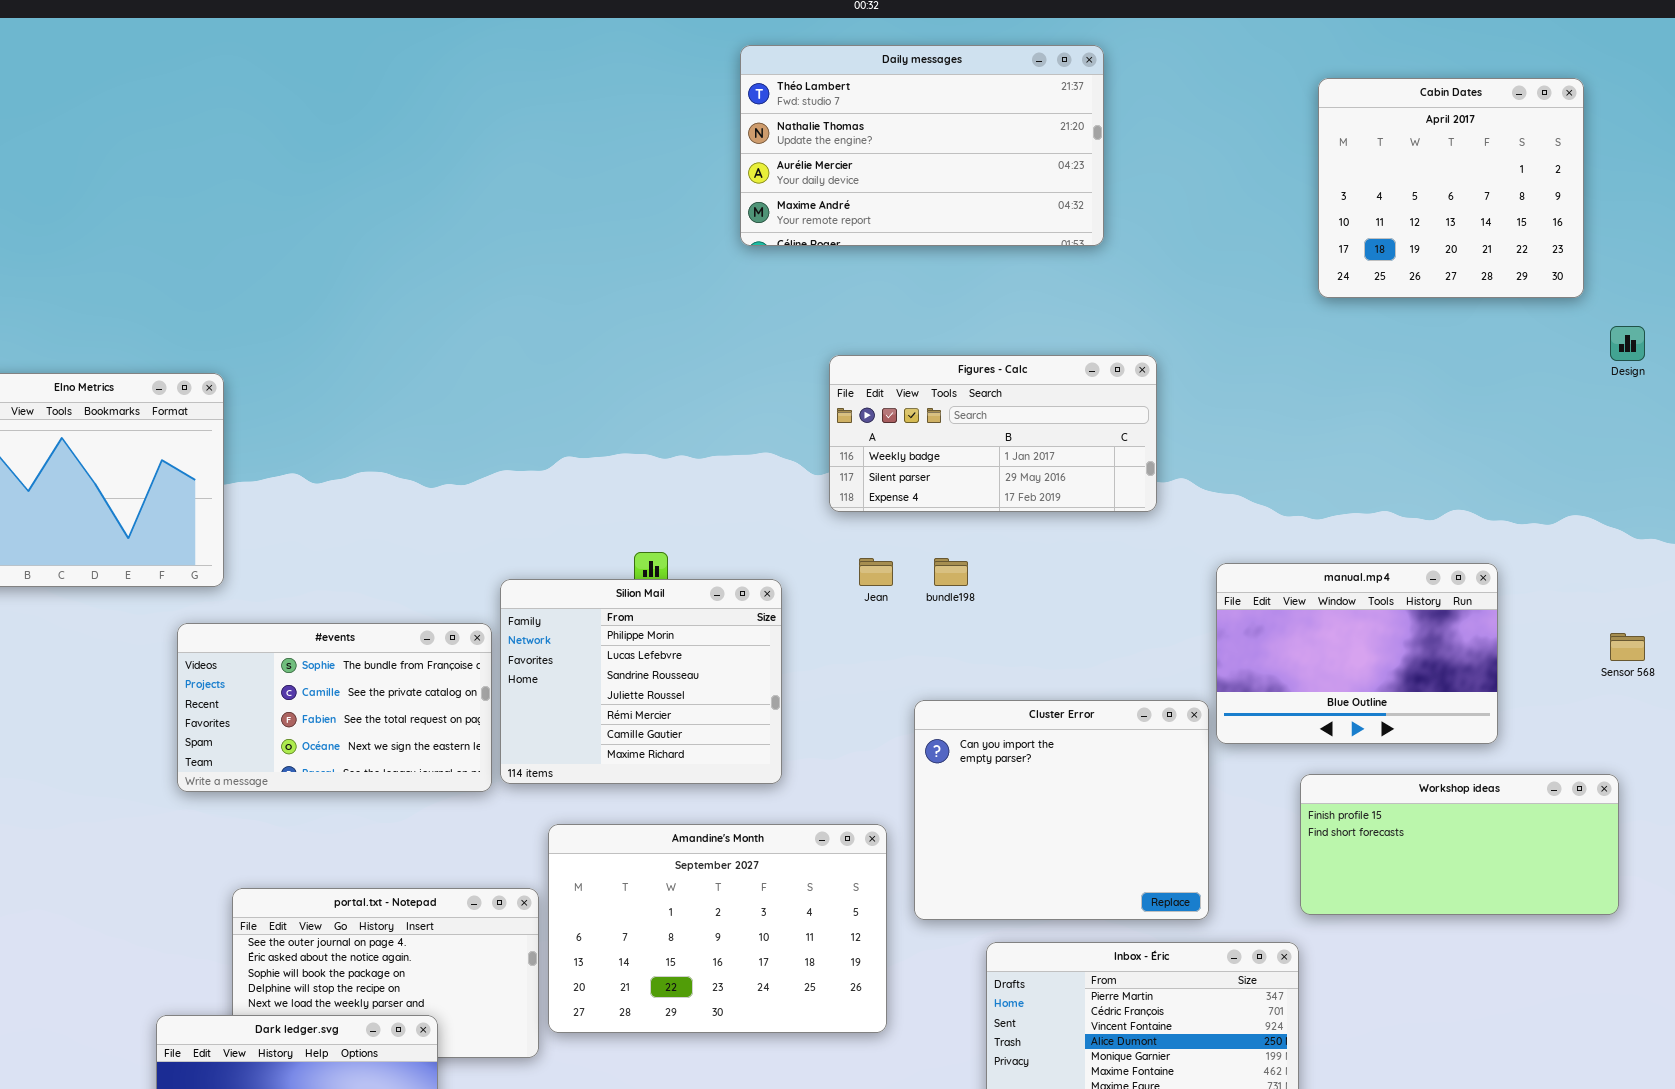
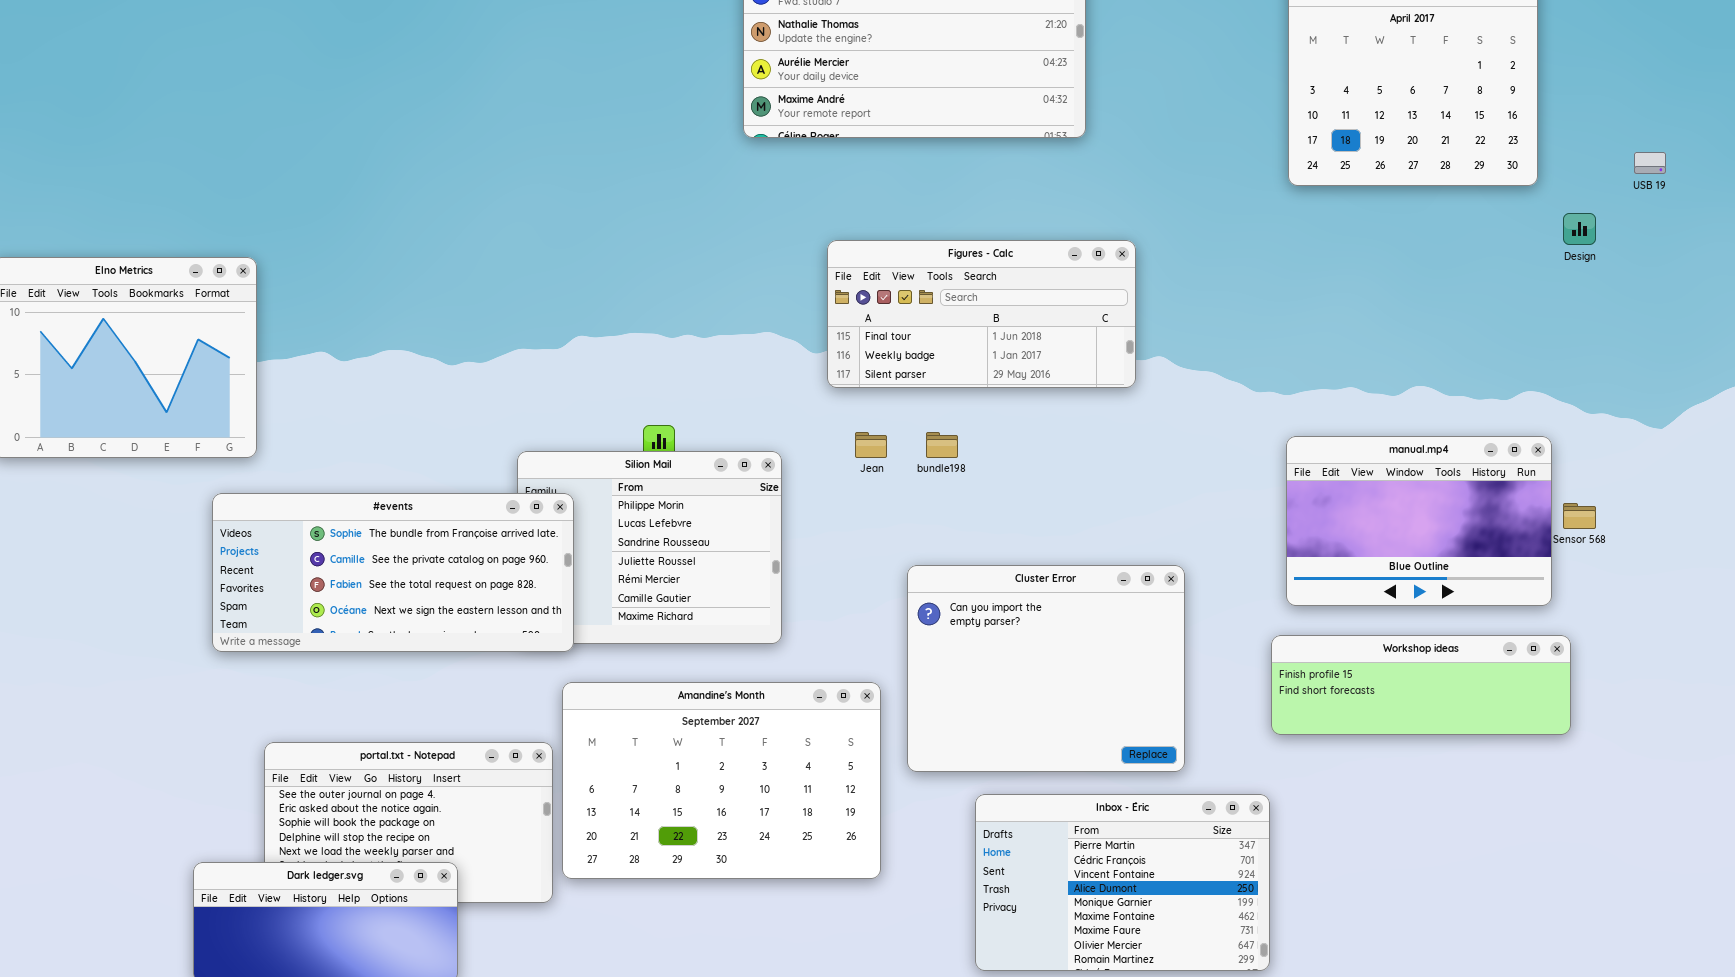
Figures - Calc: [829,355,1157,512] -> [827,240,1136,388], scrolled up 1 row
manual.mp4: [1216,563,1498,744] -> [1286,436,1552,606], moved
#events: [177,623,492,792] -> [212,493,574,652], resized
Workshop ideas: [1300,774,1619,915] -> [1271,635,1571,735], resized

